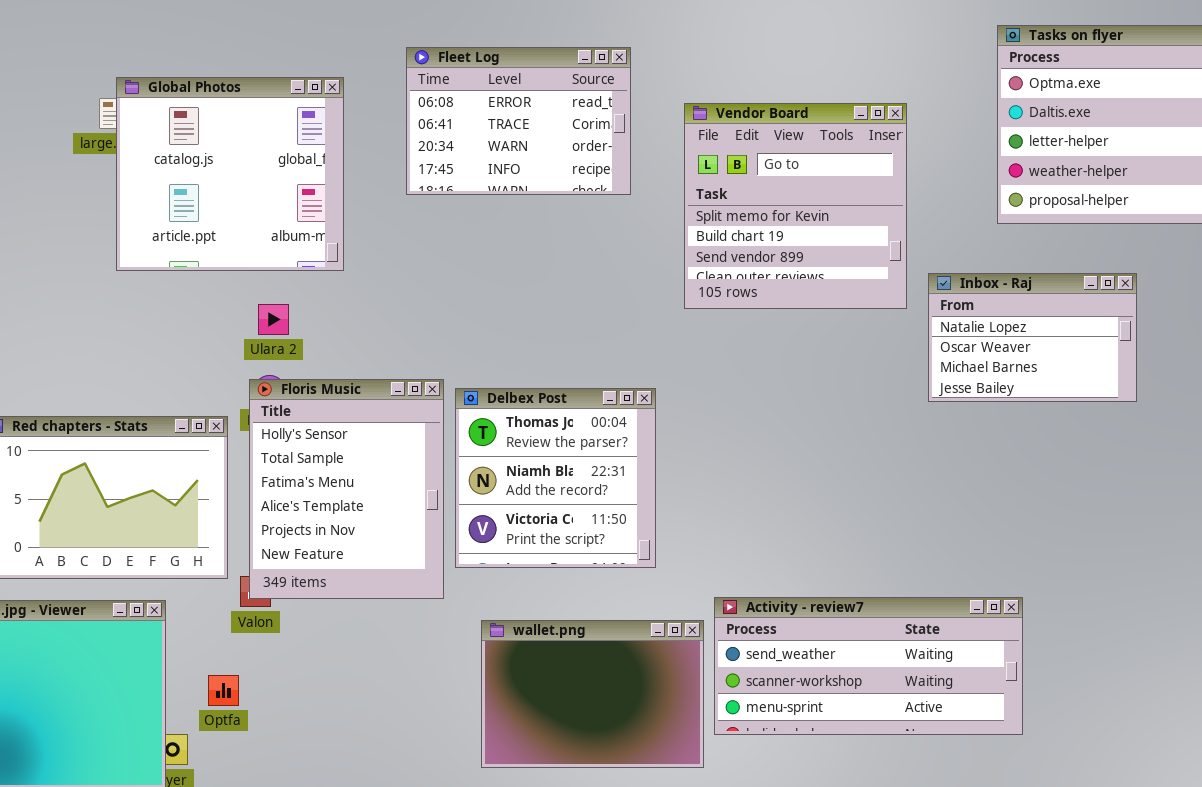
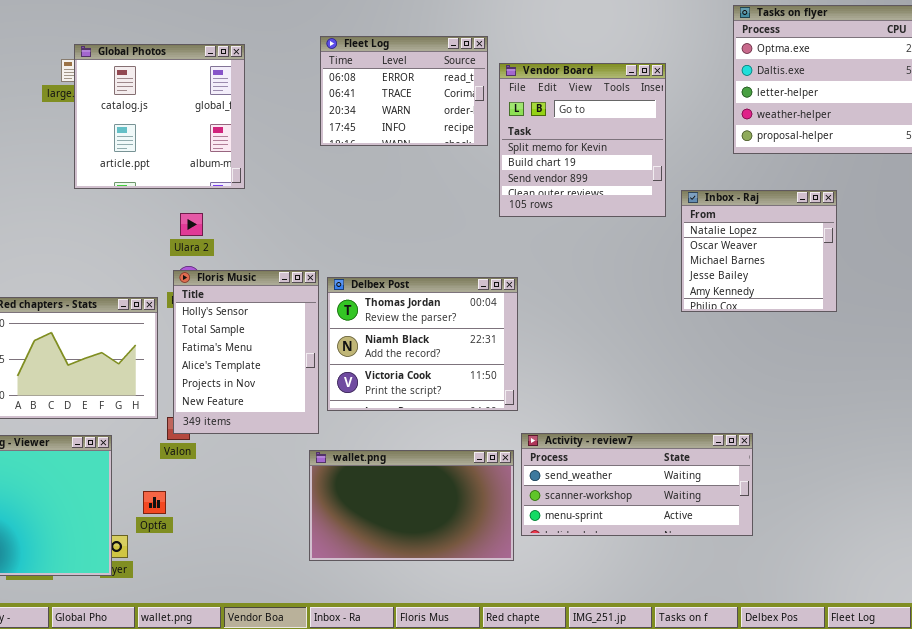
Fleet Log: [406,47,631,195] -> [320,36,488,146], moved
Inbox - Raj: [928,273,1137,402] -> [681,190,837,312], resized
Delbex Post: [455,388,656,568] -> [327,277,518,411], resized
wallet.png: [481,620,704,768] -> [309,450,514,561], resized

